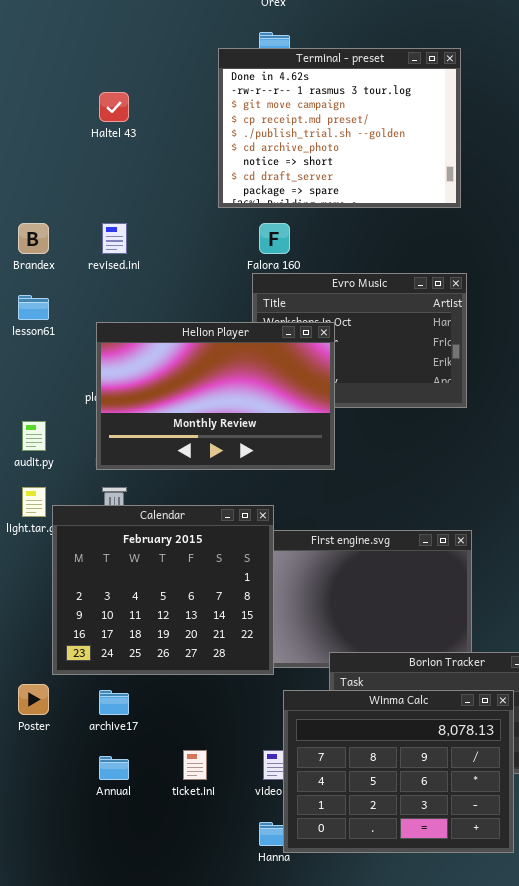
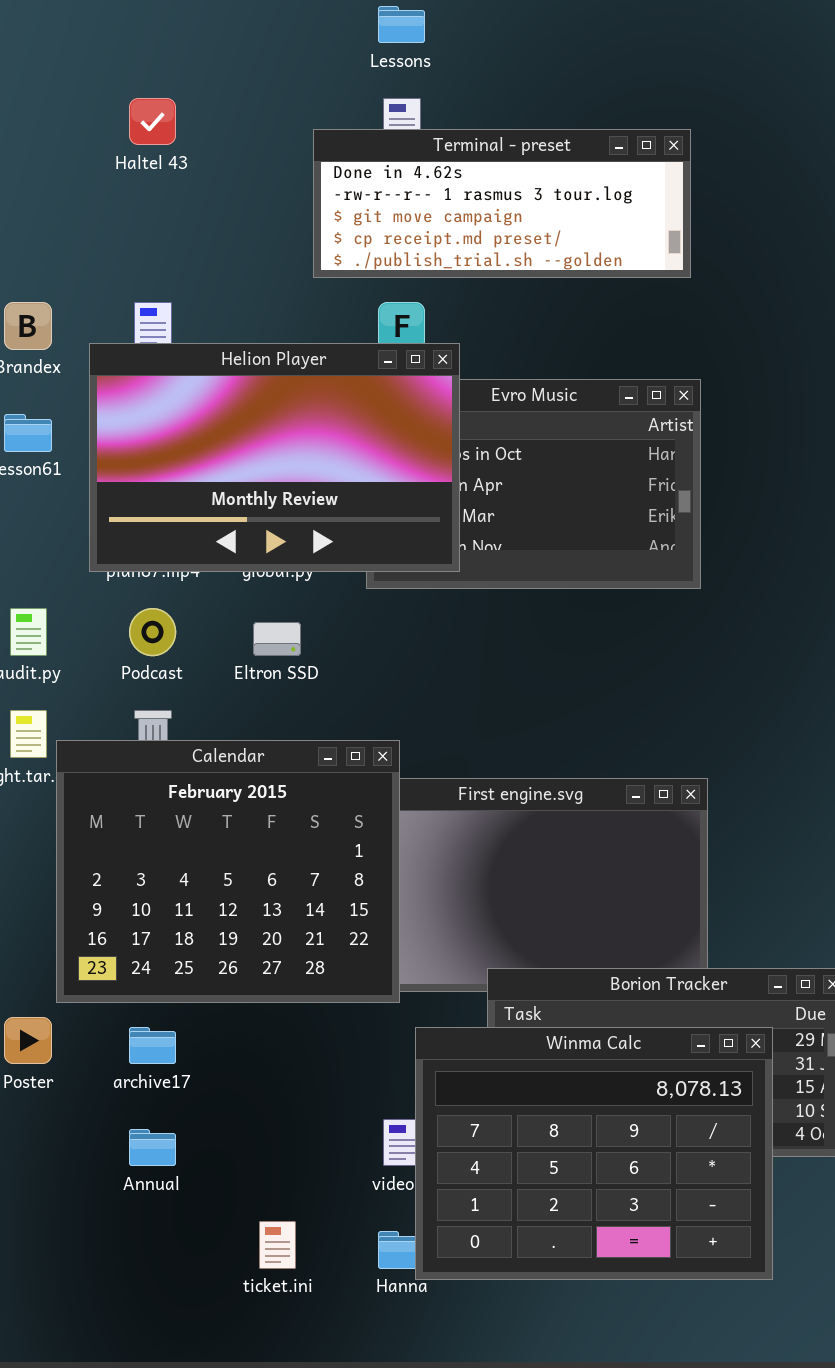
Terminal - preset: [218,48,461,208] -> [313,129,691,278], resized
Helion Player: [96,322,335,470] -> [89,343,460,572], moved
ticket.ini: [183,750,207,780] -> [259,1221,296,1269], moved

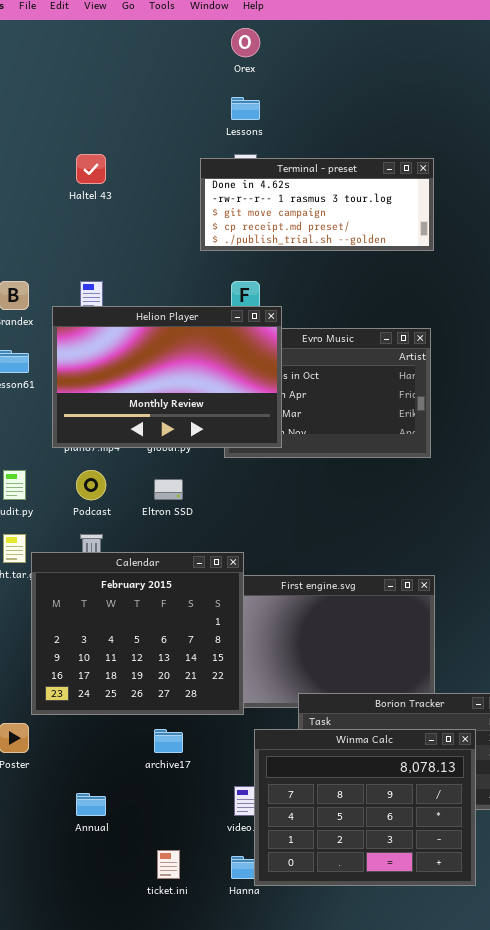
Terminal - preset: [313,129,691,278] -> [200,158,434,251], moved
archive17: [129,1027,176,1064] -> [154,729,183,753], moved

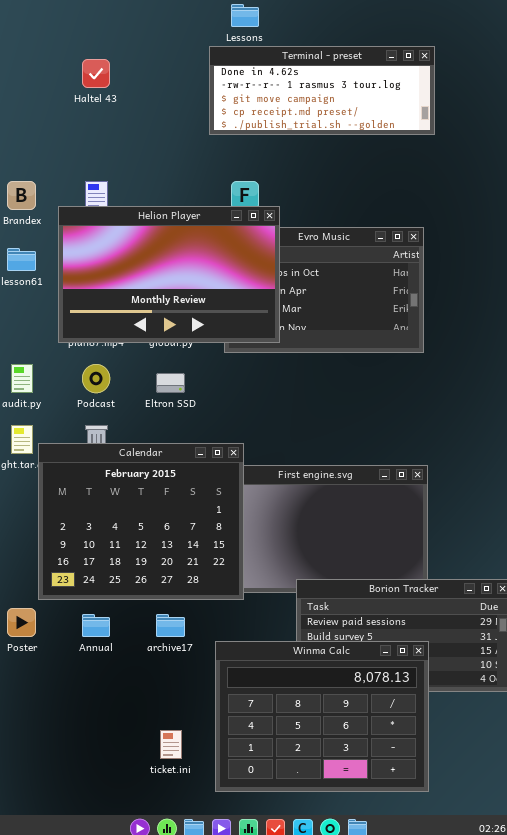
Terminal - preset: [200,158,434,251] -> [209,46,435,135], moved
Winma Calc: [254,729,476,886] -> [215,641,429,792], moved
Annual: [76,793,106,816] -> [82,614,110,637], moved

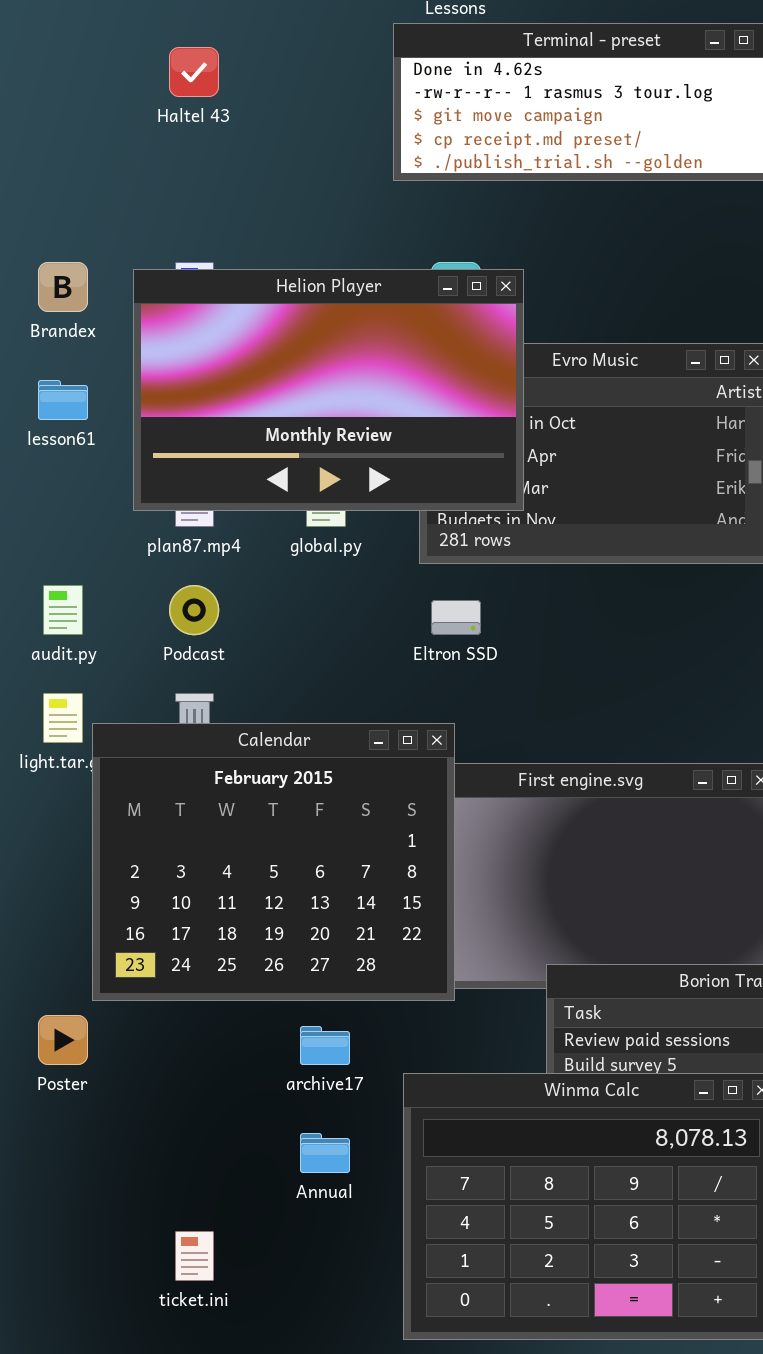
Helion Player: [58,206,280,343] -> [133,269,524,511], moved
Eltron SSD: [156,373,185,393] -> [431,600,481,635], moved
Annual: [82,614,110,637] -> [300,1133,350,1173], moved
ticket.ini: [160,730,182,759] -> [175,1231,214,1281], moved

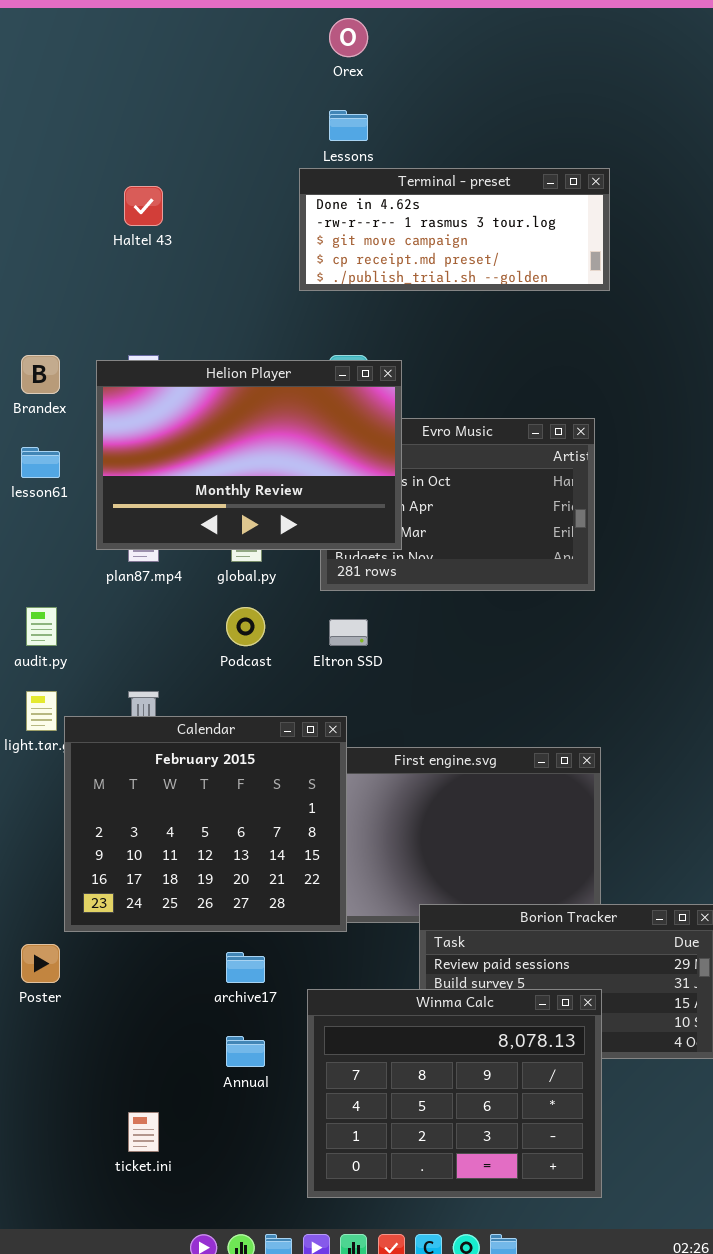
Podcast: [169,585,219,635] -> [226,607,265,646], moved

